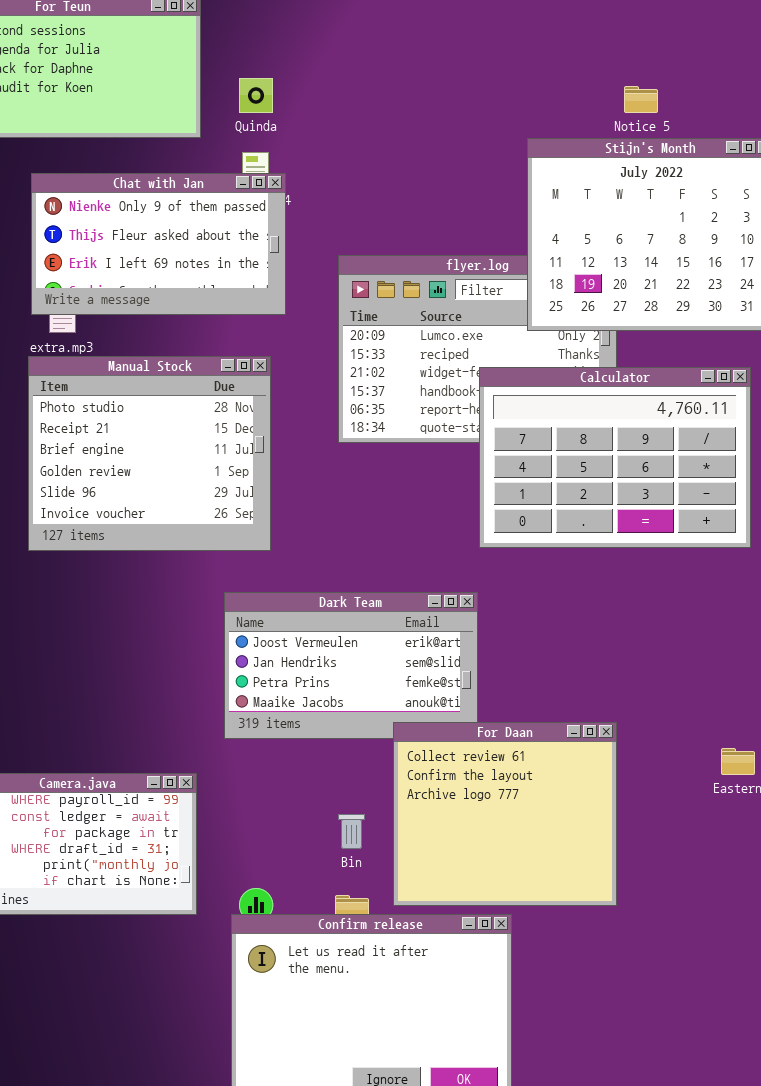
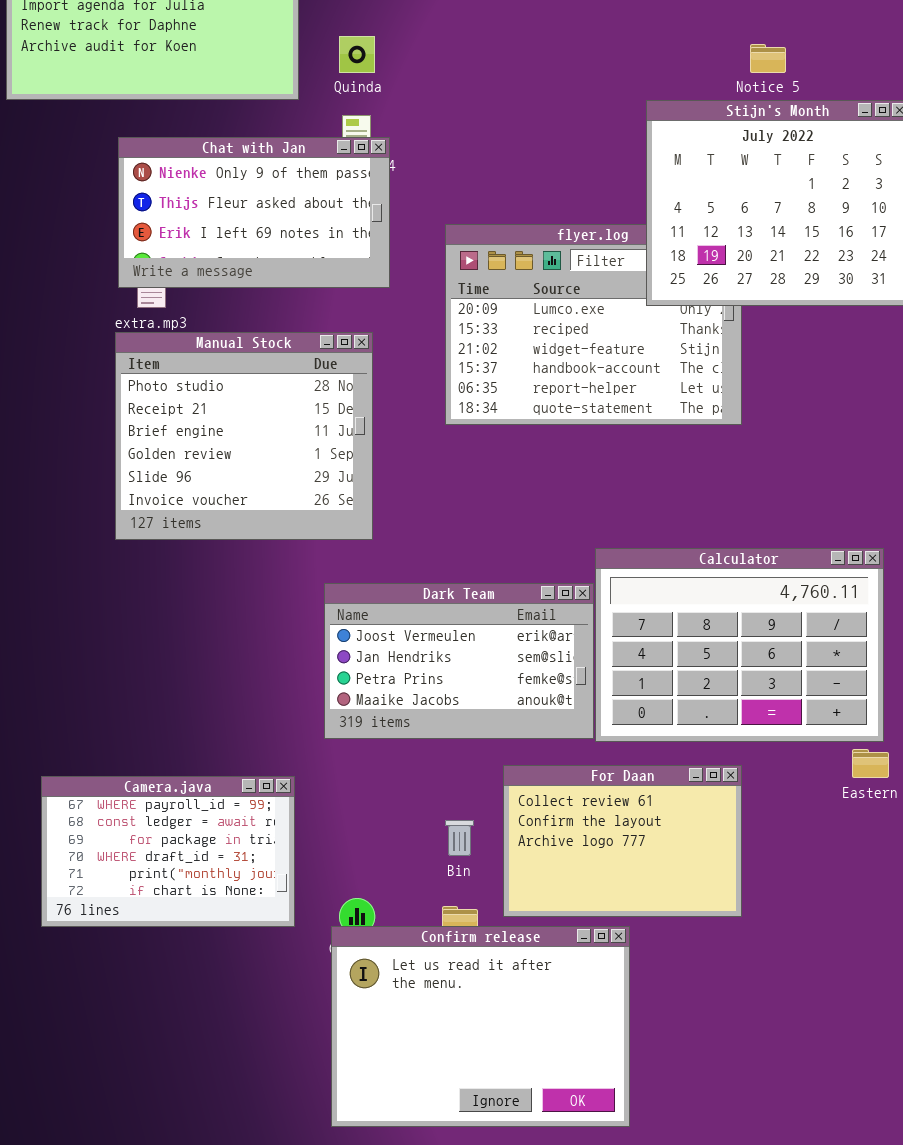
Calculator: [479,367,751,548] -> [595,548,884,742], moved
For Daan: [393,722,617,906] -> [503,765,742,917], resized

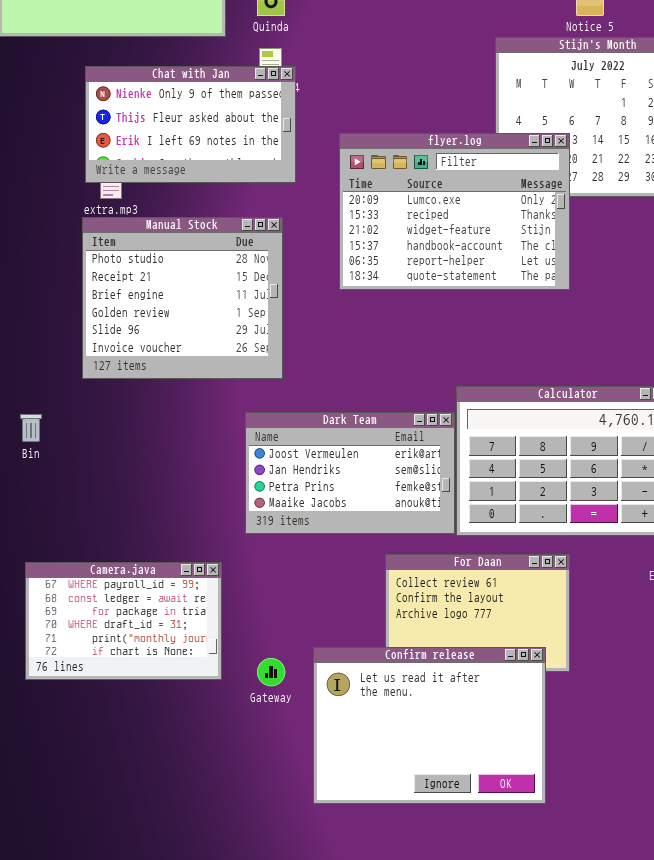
flyer.log: [445,224,742,425] -> [339,133,570,290], raised
Bin: [445,820,474,856] -> [20,414,42,442], moved
Confirm release: [331,926,630,1127] -> [313,647,546,804], moved

